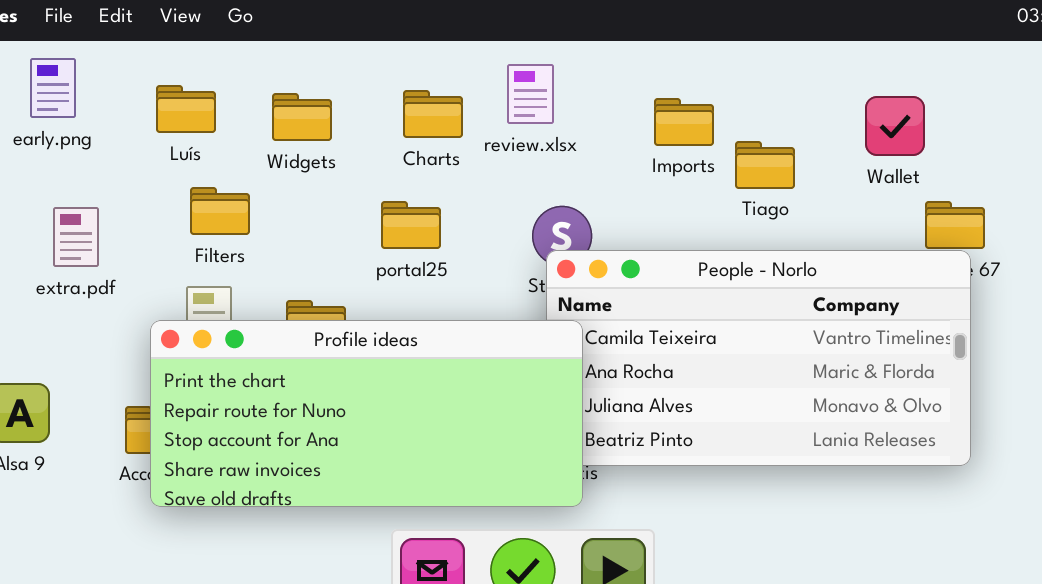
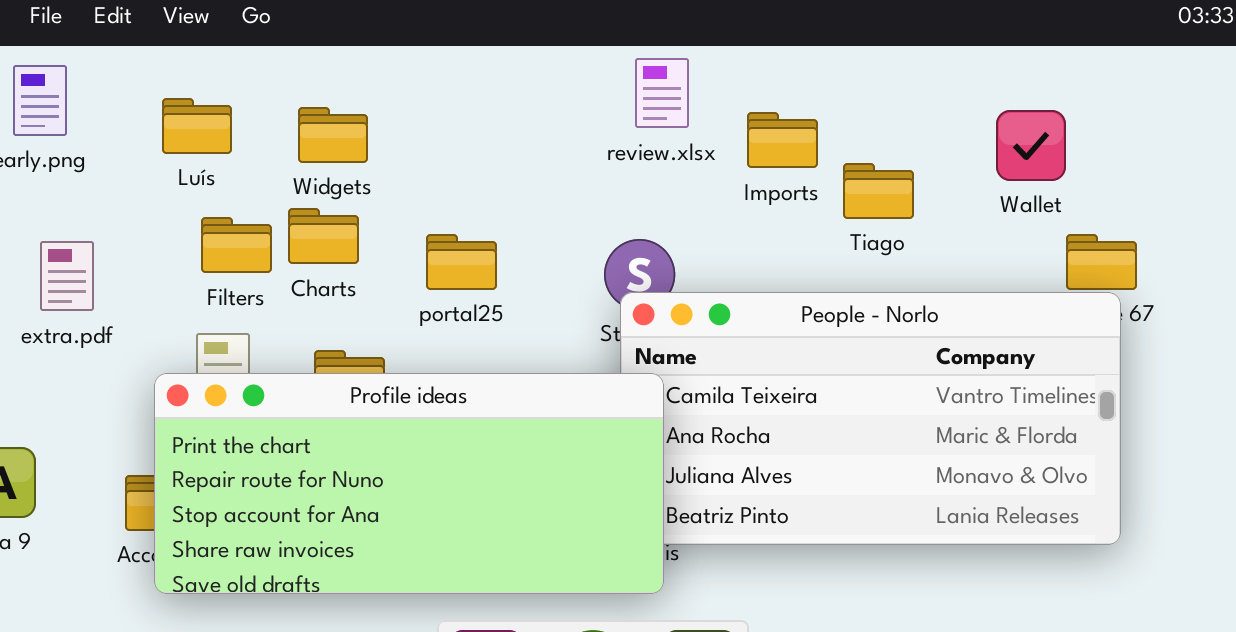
review.xlsx: [507,64,554,124] -> [635,58,689,128], moved
Charts: [403,90,463,138] -> [288,208,359,264], moved

